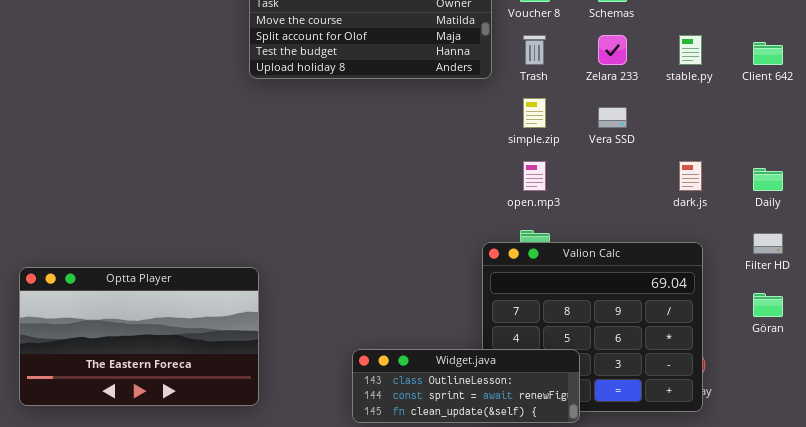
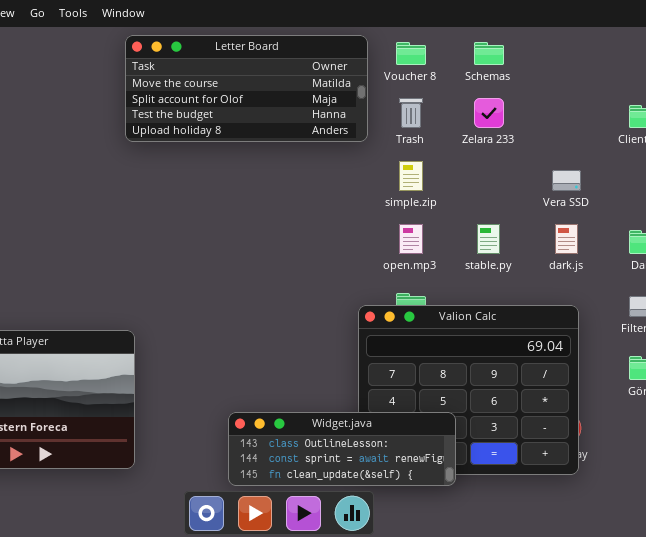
stable.py: [679,35,702,65] -> [477,224,500,254], moved
Vera SSD: [598,107,627,128] -> [552,170,581,191], moved

